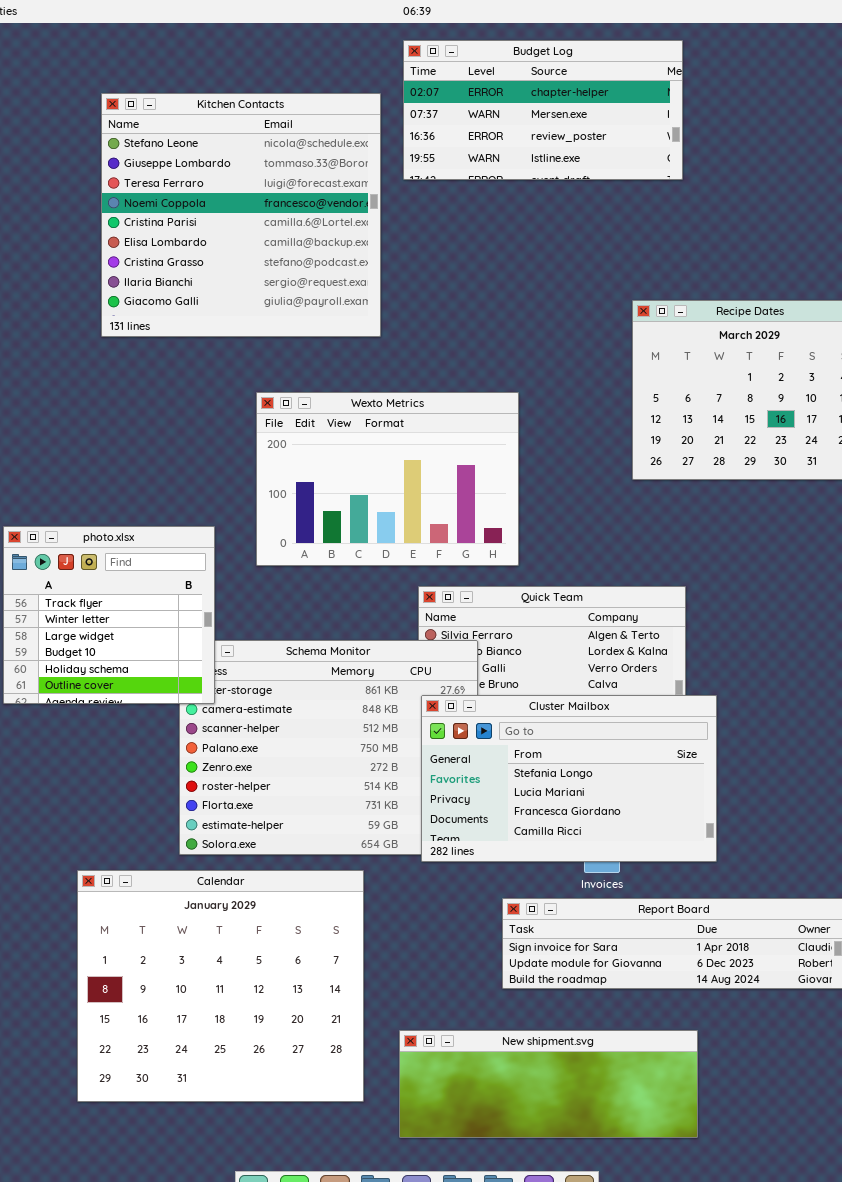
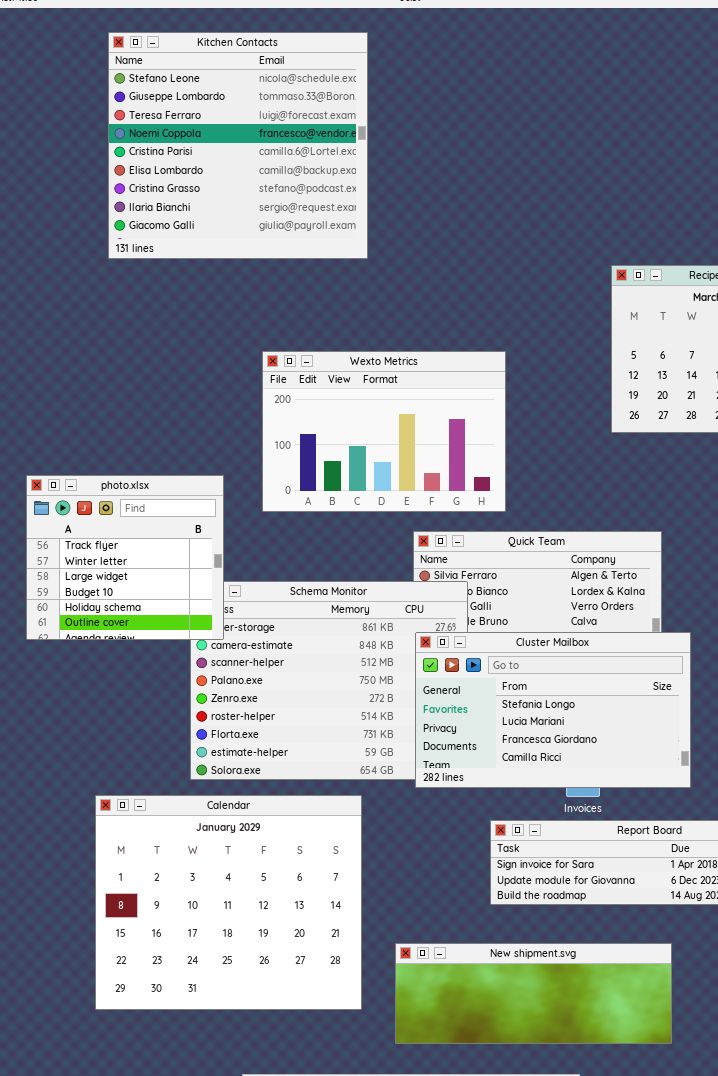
Budget Log: [403,40,683,180] -> none, closed
Kitchen Contacts: [101,93,381,337] -> [108,32,368,259], moved

